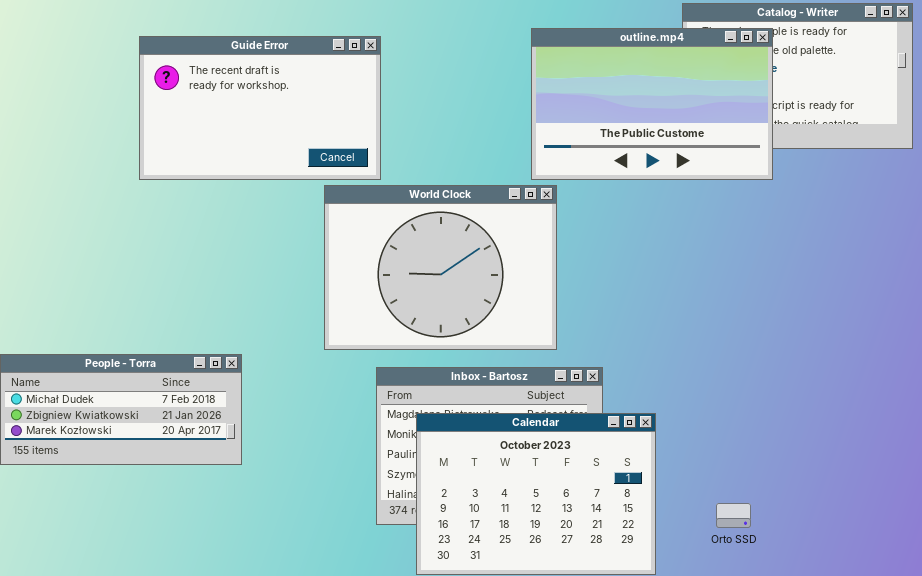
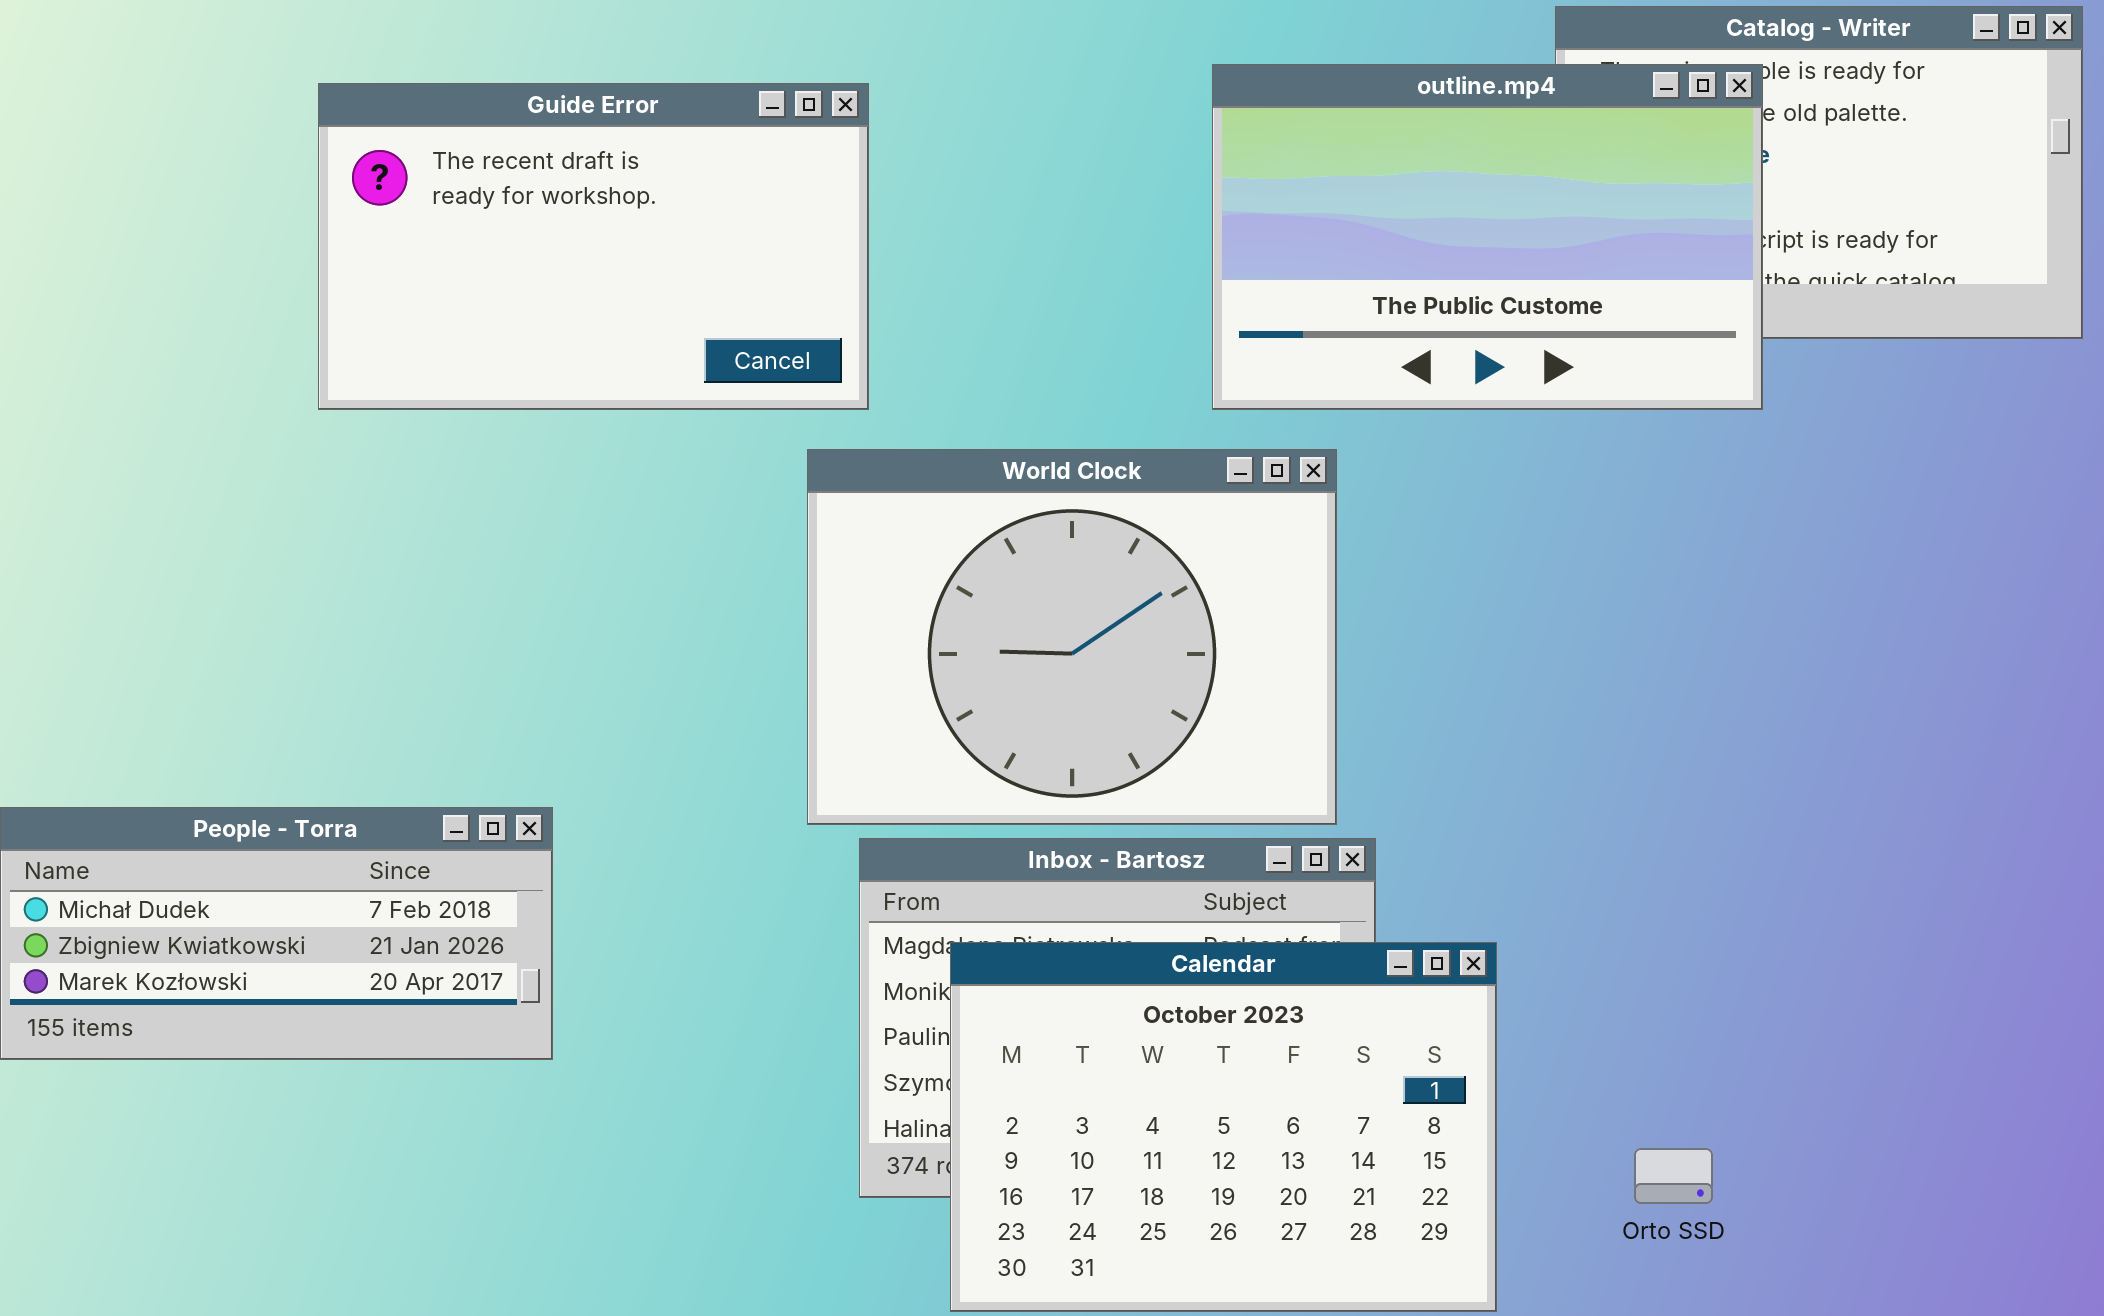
World Clock: [324,185,557,350] -> [807,449,1337,825], moved

